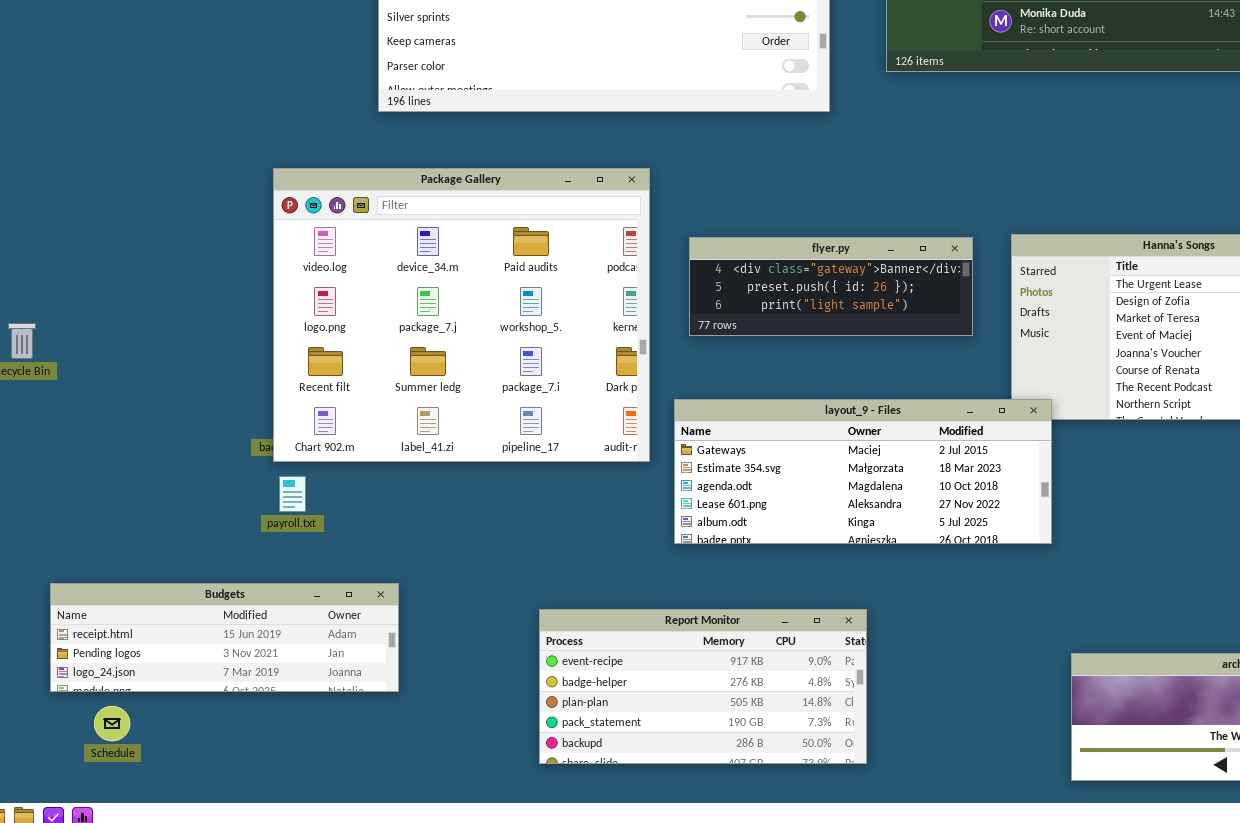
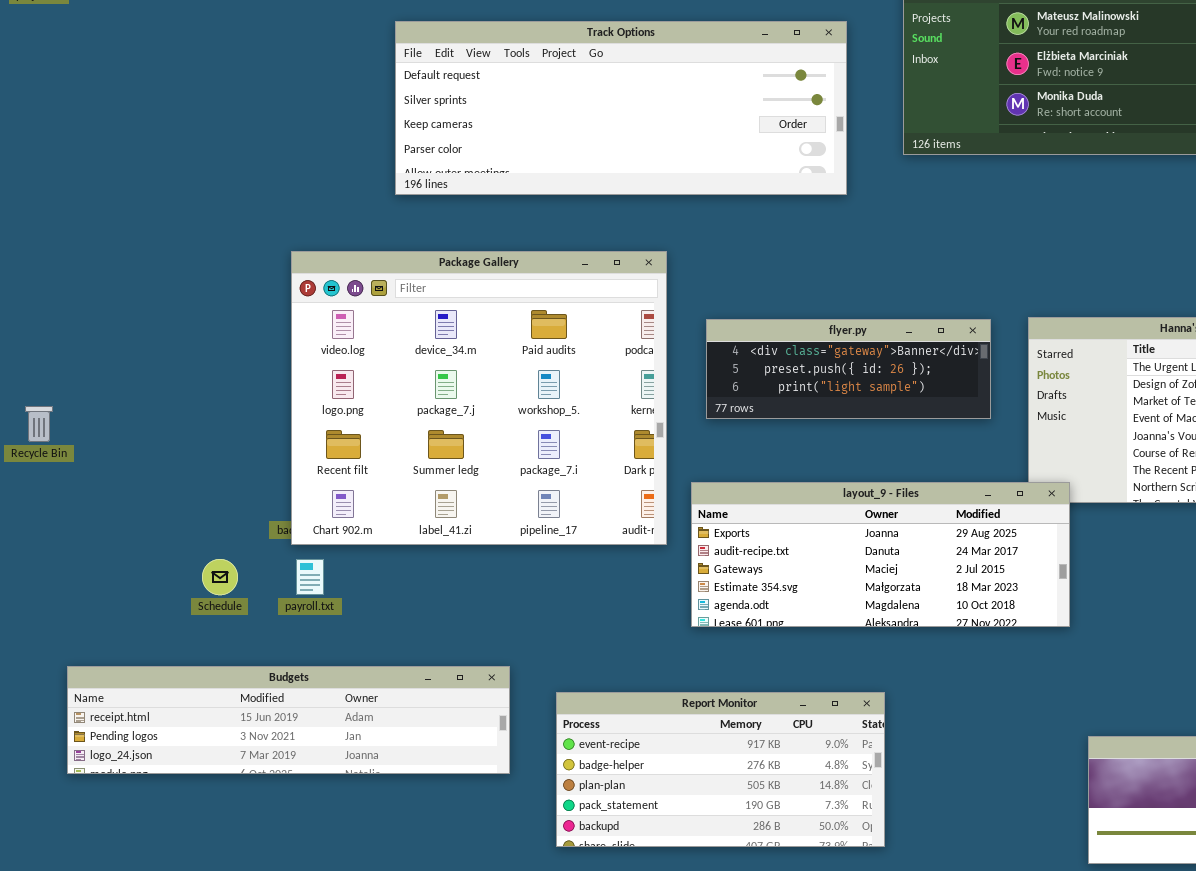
layout_9 - Files: [674,399,1052,544] -> [691,482,1070,627], scrolled up 2 rows
Budgets: [50,583,399,692] -> [67,666,510,774], resized
Schedule: [94,706,130,741] -> [202,559,238,595], moved

